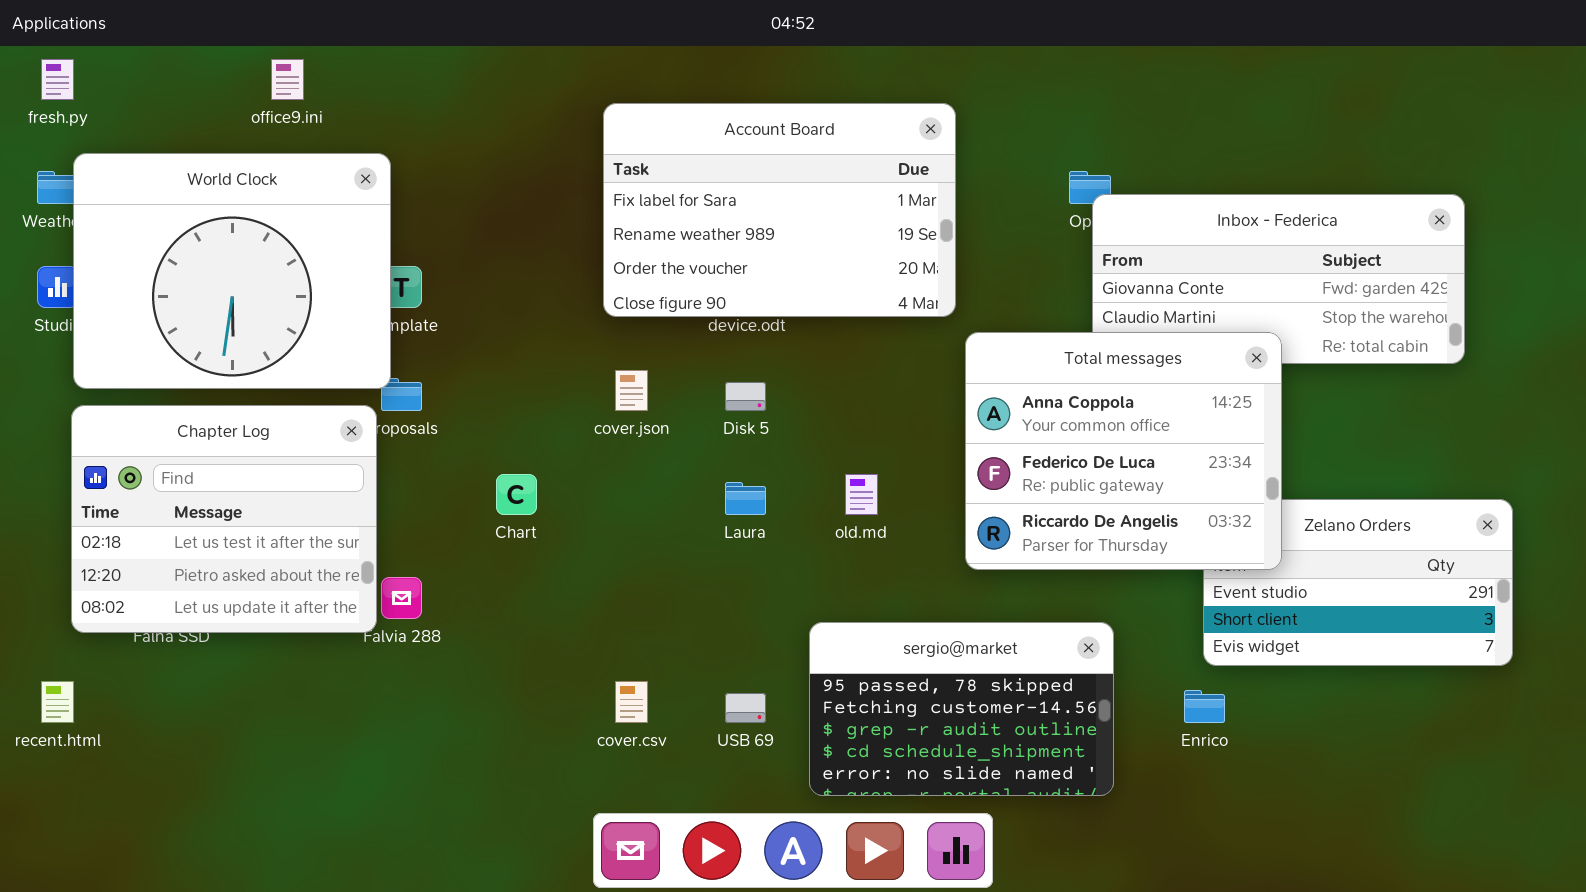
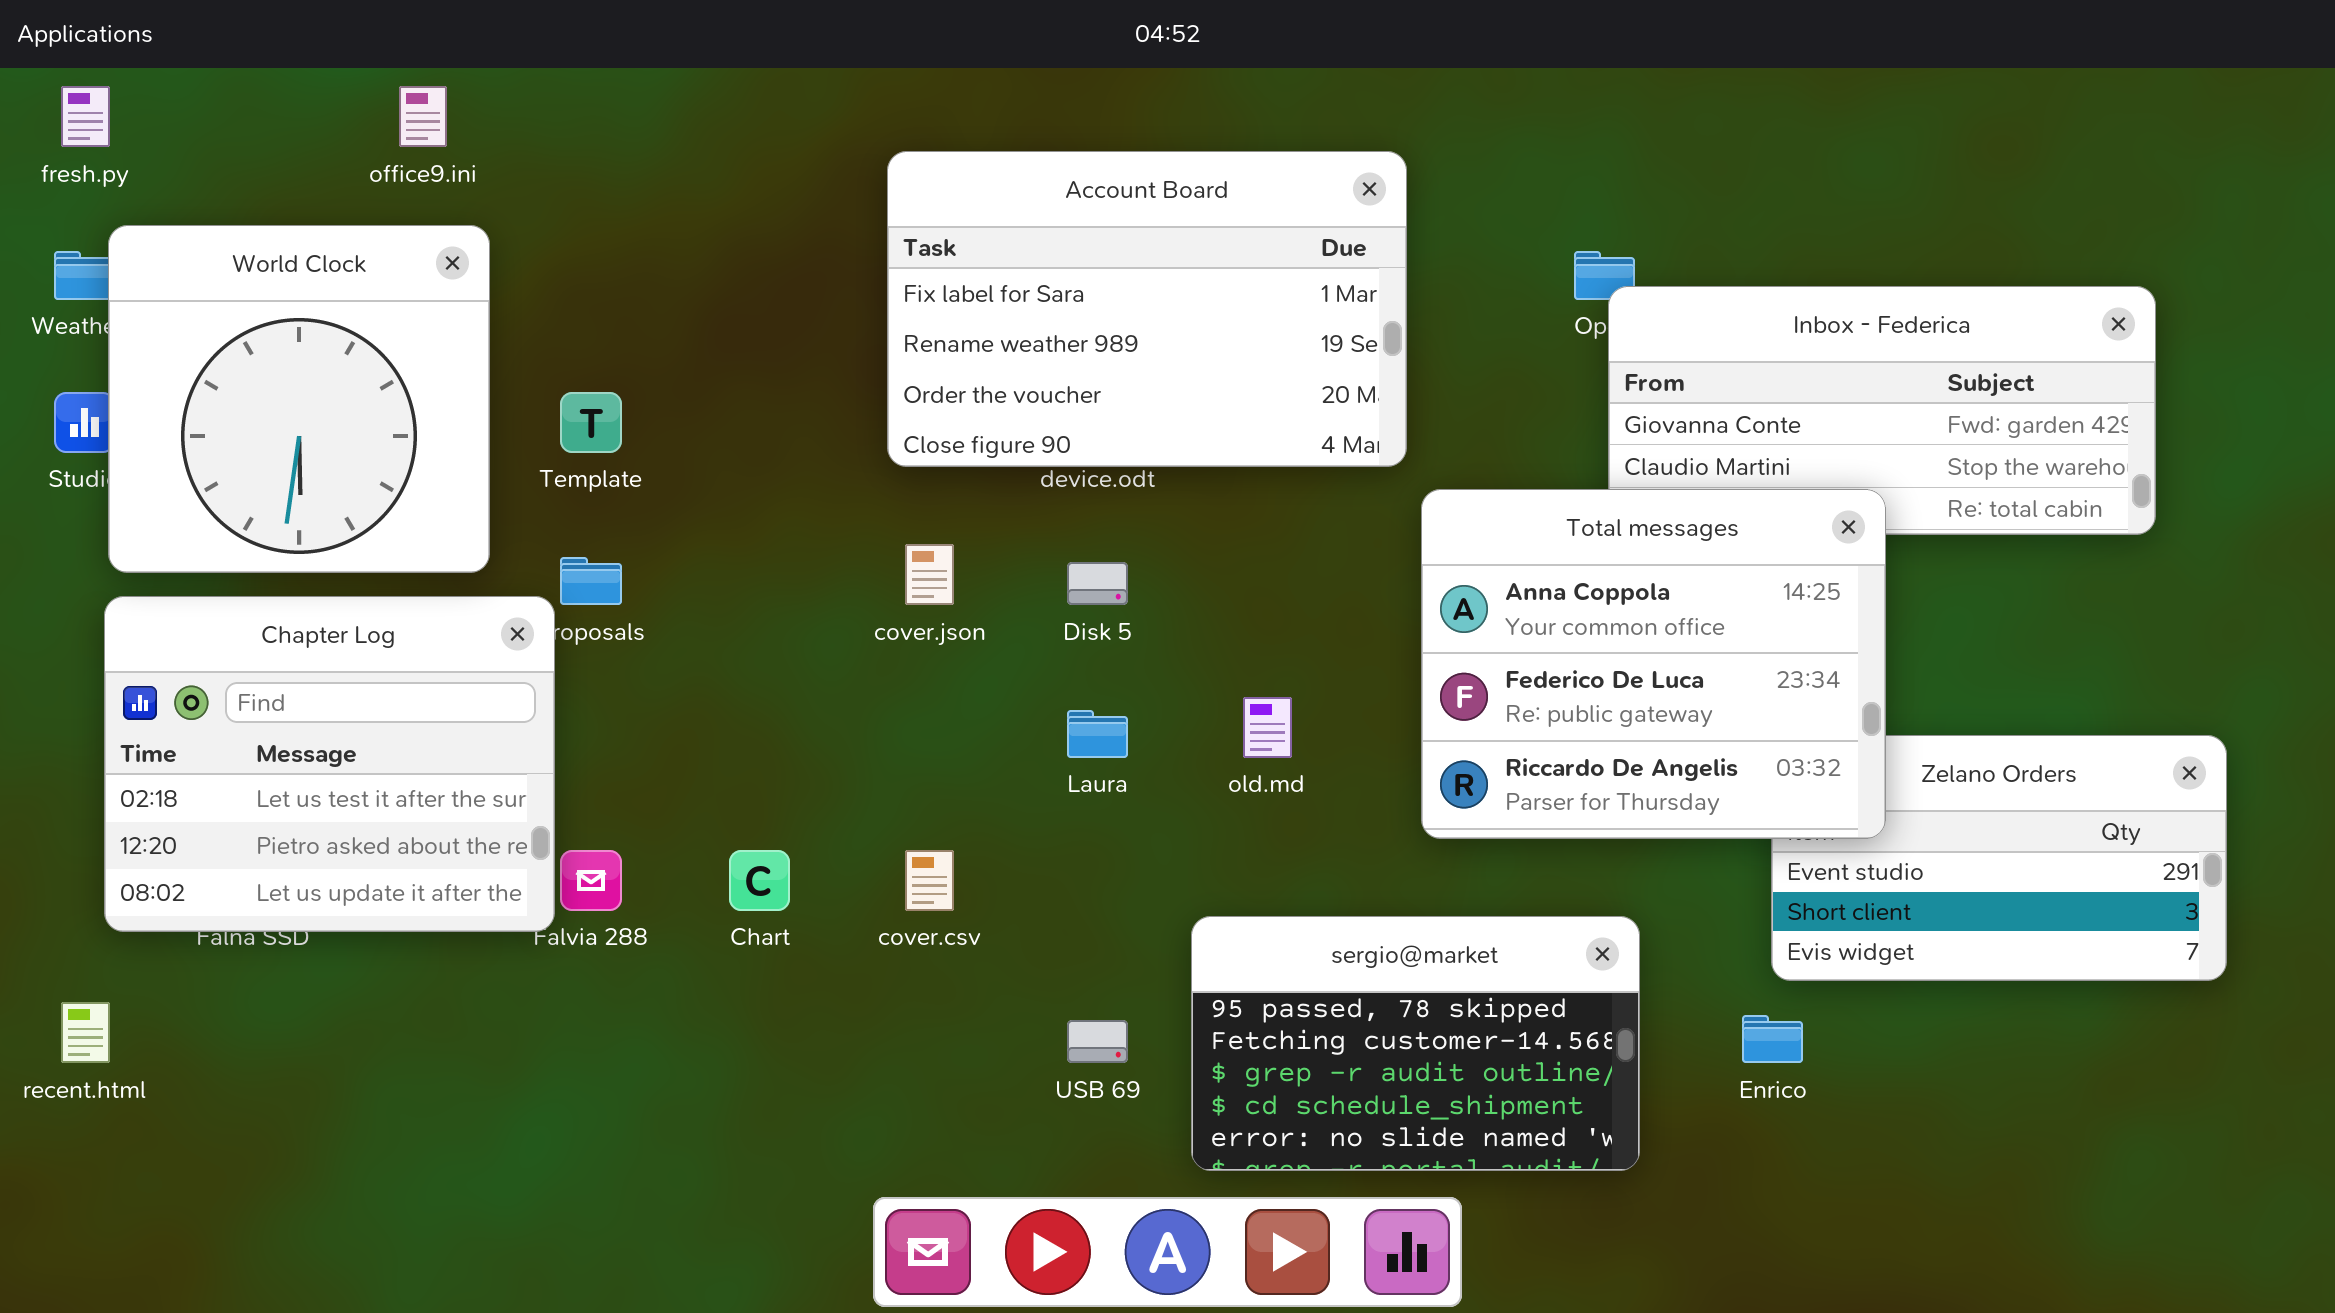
World Clock: [73,153,391,389] -> [108,225,490,573], resized
Chart: [496,474,537,515] -> [729,850,790,911], moved
cover.csv: [615,681,648,723] -> [905,850,954,911], moved

